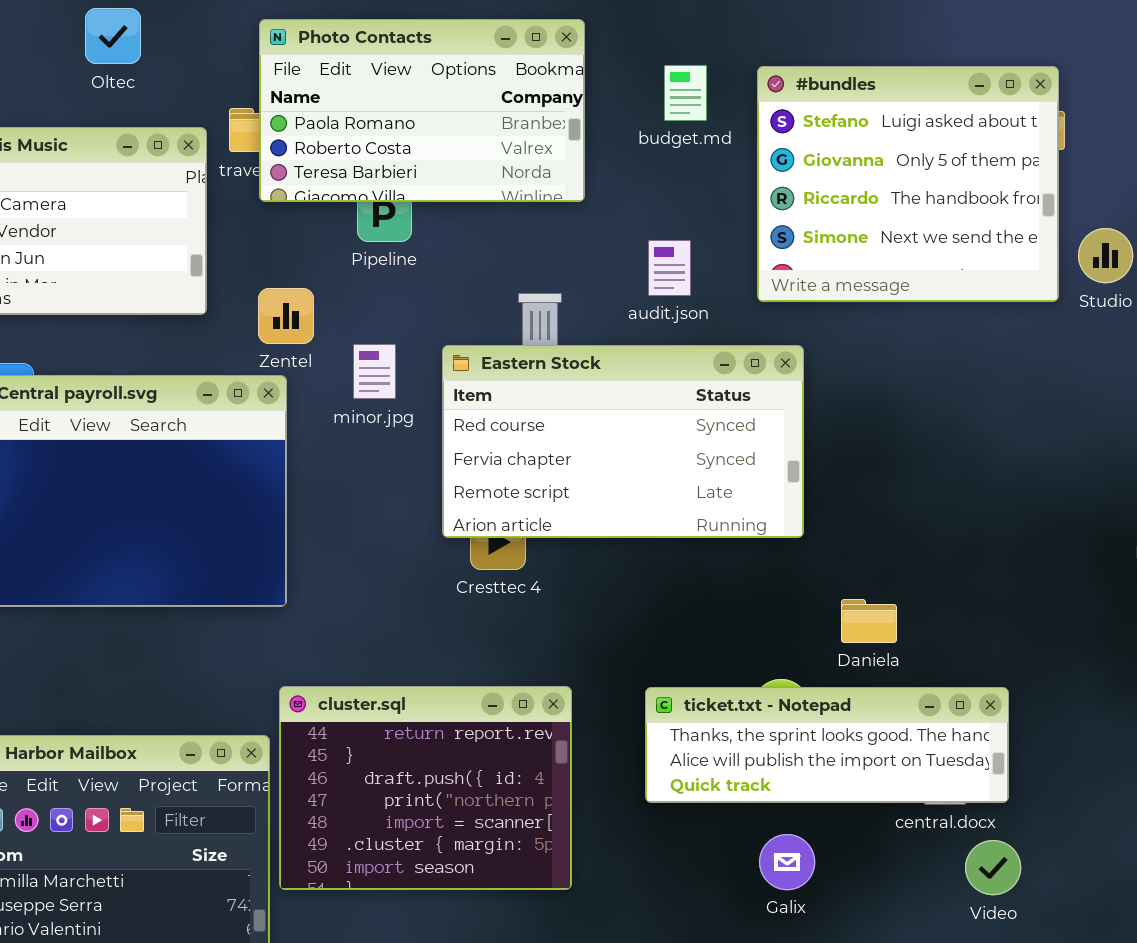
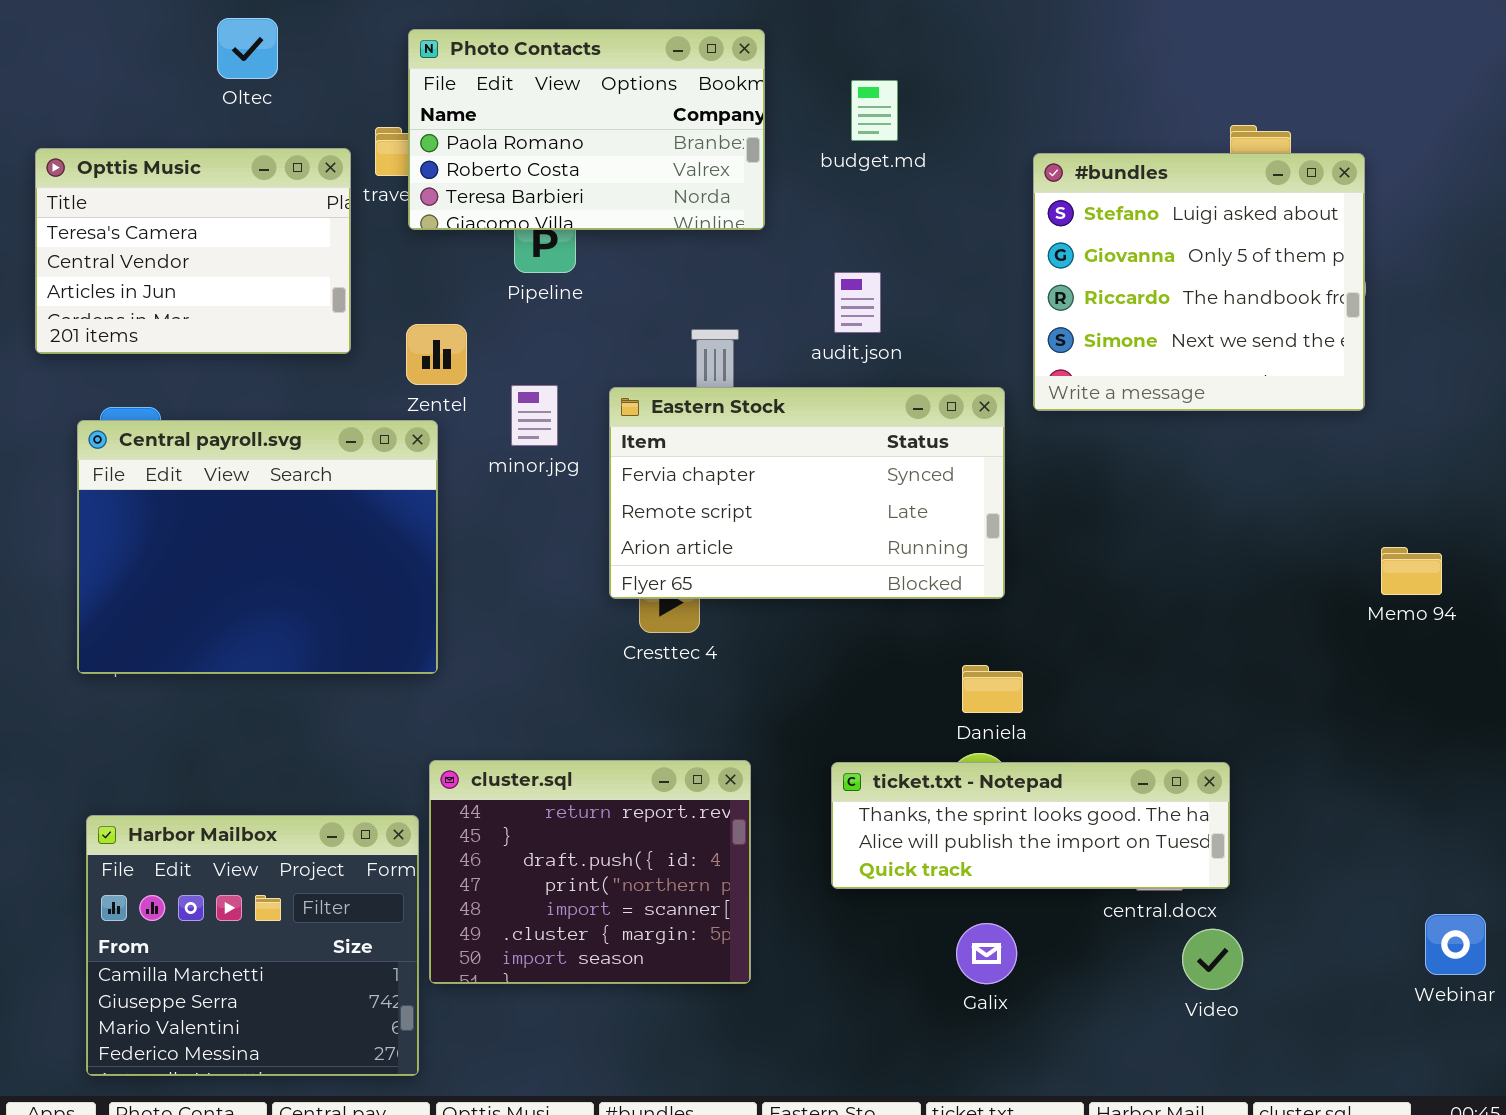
#bundles: [757,66,1059,302] -> [1033,153,1365,411], moved
Eastern Stock: [442,345,804,538] -> [609,387,1005,599], scrolled down 1 row
Daniela: [841,599,897,643] -> [962,665,1023,713], moved

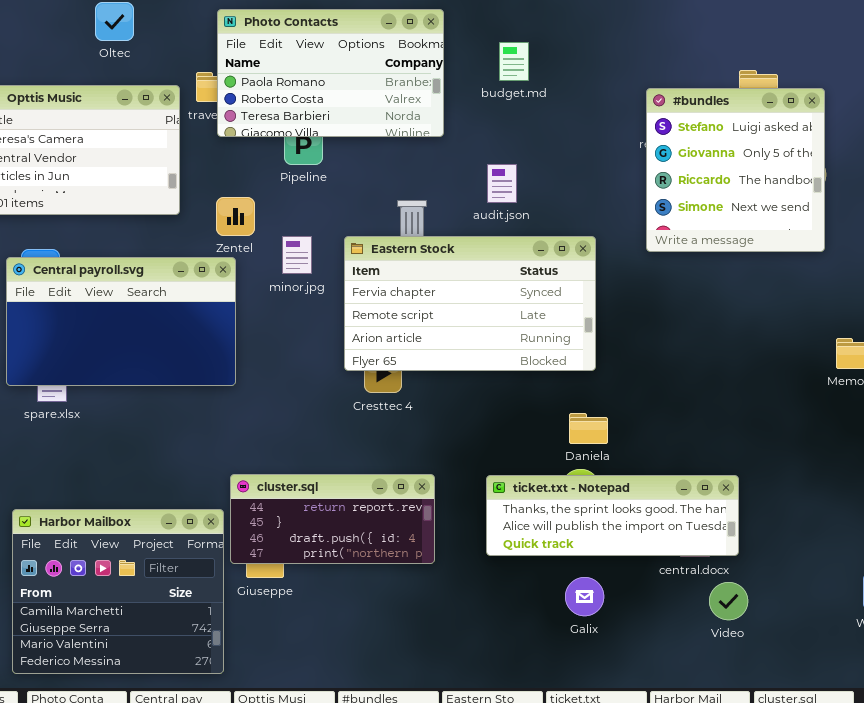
#bundles: [1033,153,1365,411] -> [646,88,825,252], resized
Central payroll.svg: [77,420,438,674] -> [6,257,236,386], resized
cluster.sql: [429,760,751,984] -> [230,474,435,564], resized

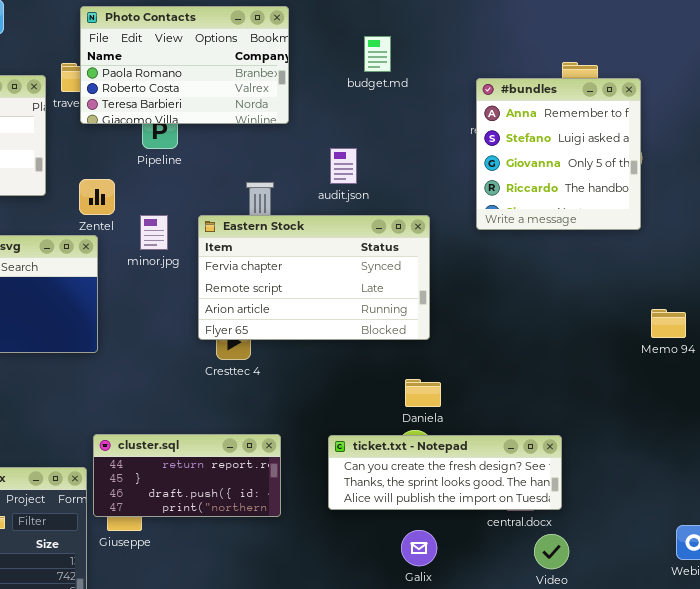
budget.md: [499,42,529,81] -> [364,36,391,72], moved
#bundles: [646,88,825,252] -> [476,78,641,230], scrolled up 1 row
ticket.txt - Notepad: [486,475,739,556] -> [328,435,562,510], scrolled up 1 row

